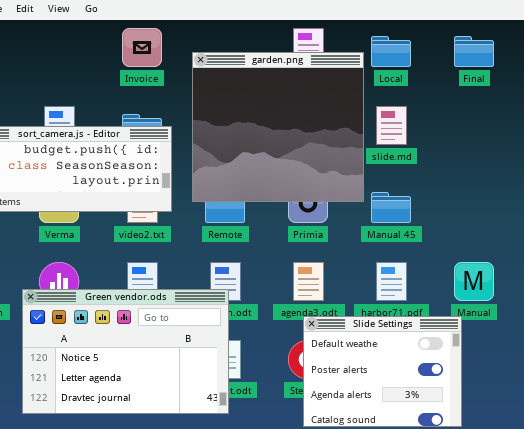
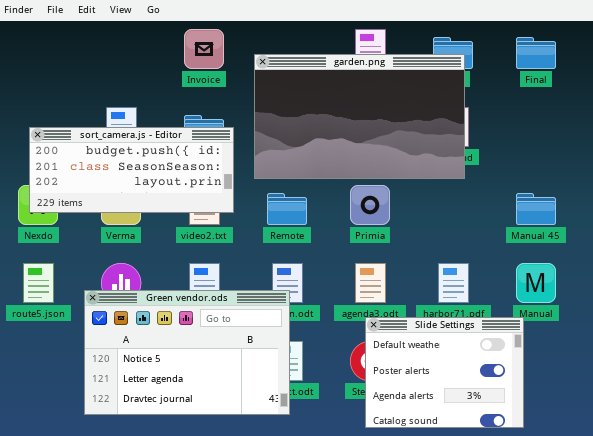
garden.png: [192,52,364,202] -> [254,54,465,179], resized
Manual 45: [371,192,411,223] -> [516,193,556,225], moved

